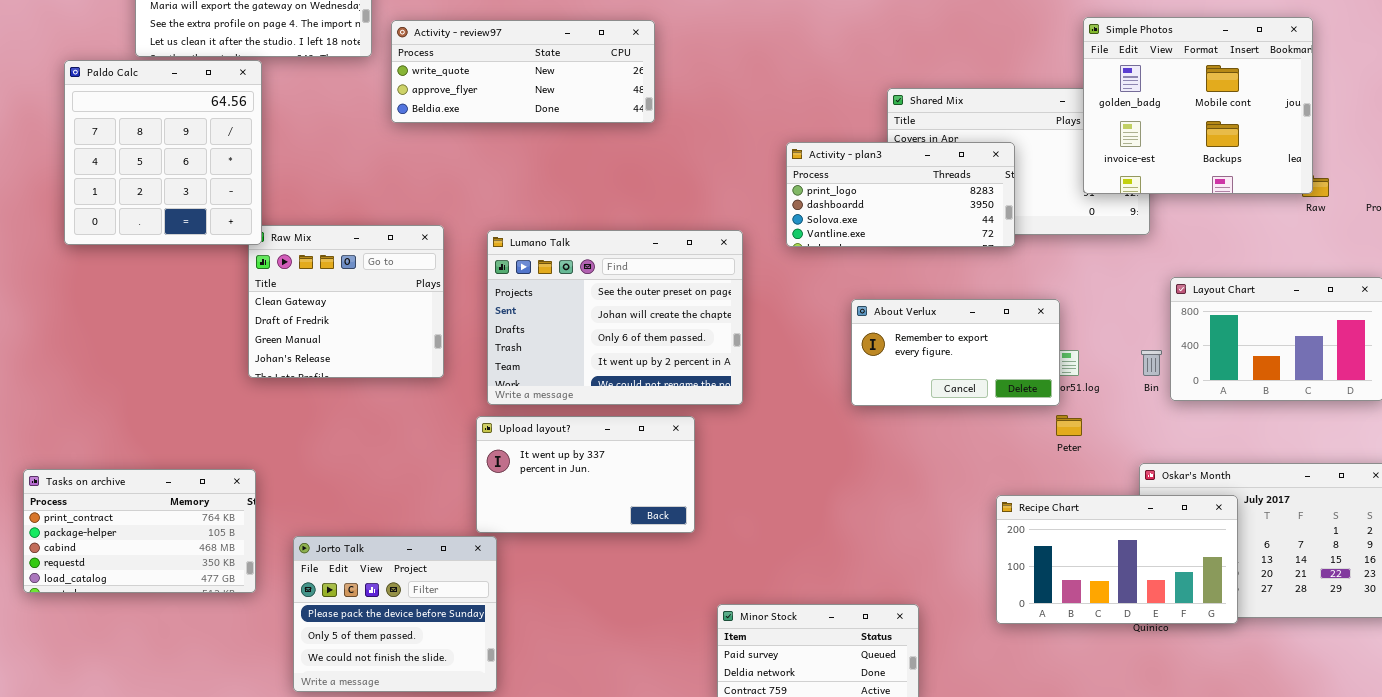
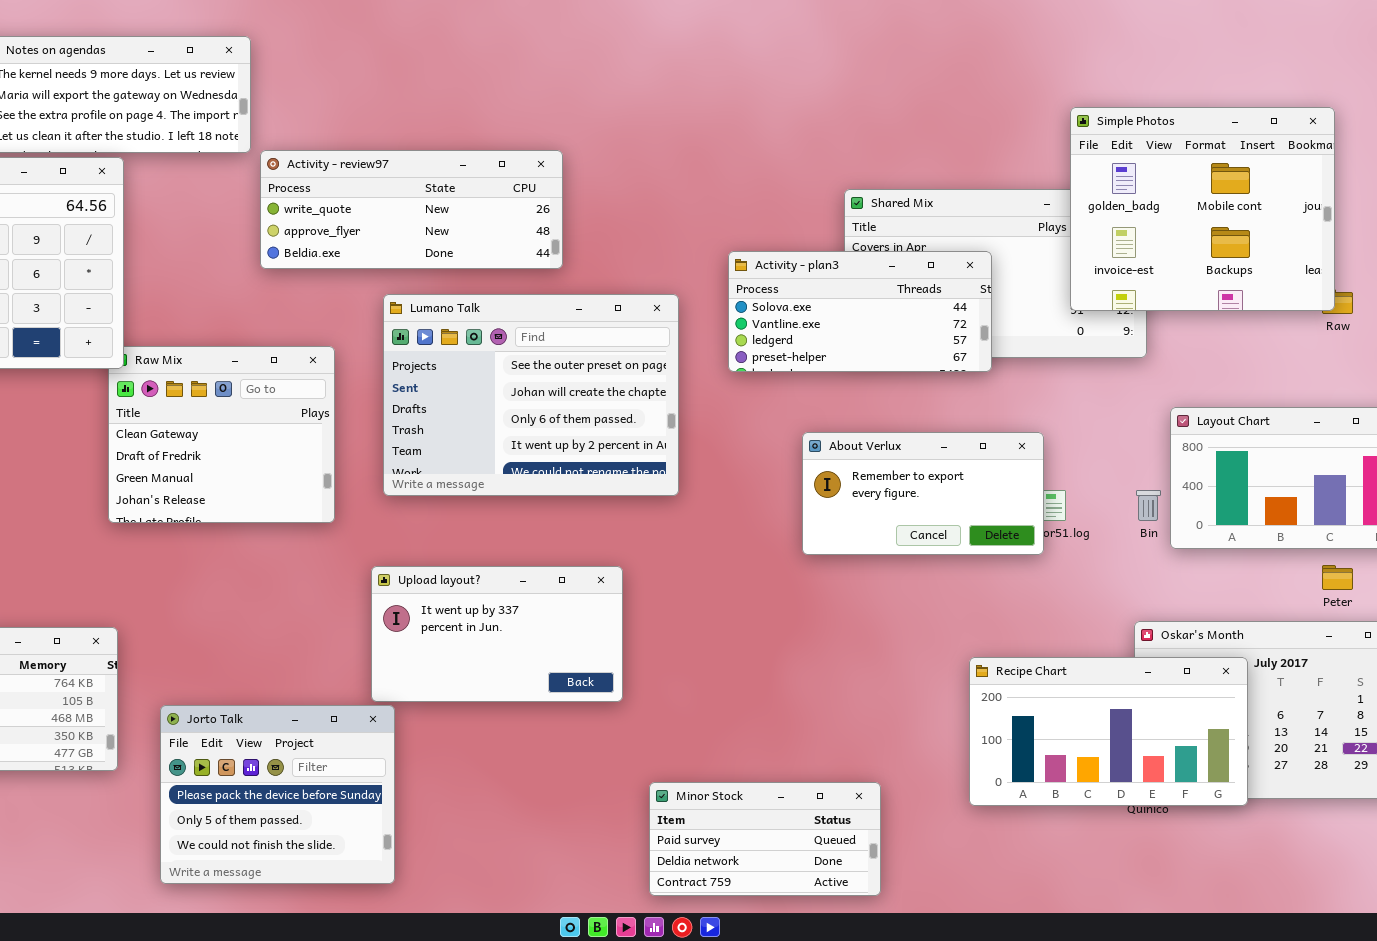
Activity - review97: [391,20,655,123] -> [260,150,563,269], moved
Activity - plan3: [786,142,1015,247] -> [728,251,992,372], scrolled down 2 rows
Lumano Talk: [487,230,743,405] -> [383,294,679,496], moved
Peter: [1056,415,1082,436] -> [1322,565,1353,590], moved

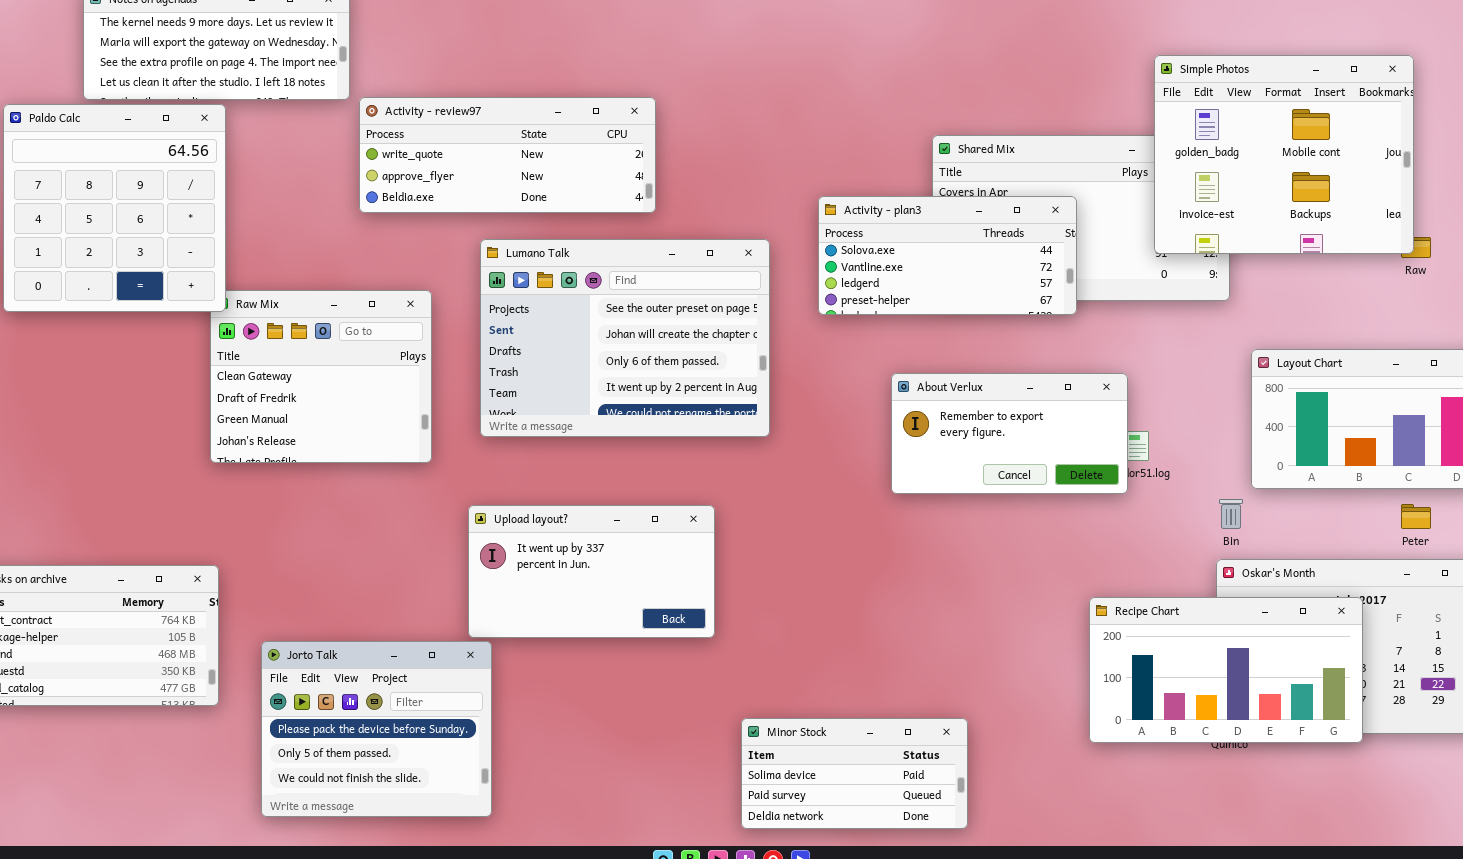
Bin: [1136,490,1161,521] -> [1219,499,1243,529], moved
Recipe Chart: [969,657,1248,806] -> [1089,597,1363,743], moved
Minor Stock: [649,782,881,896] -> [741,718,968,829], scrolled up 1 row

